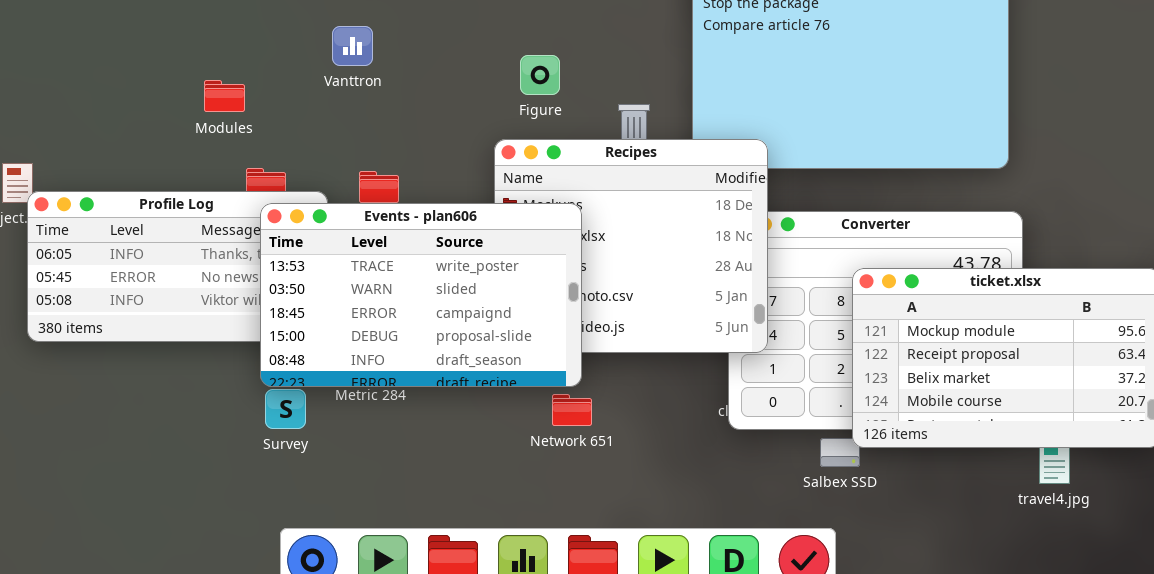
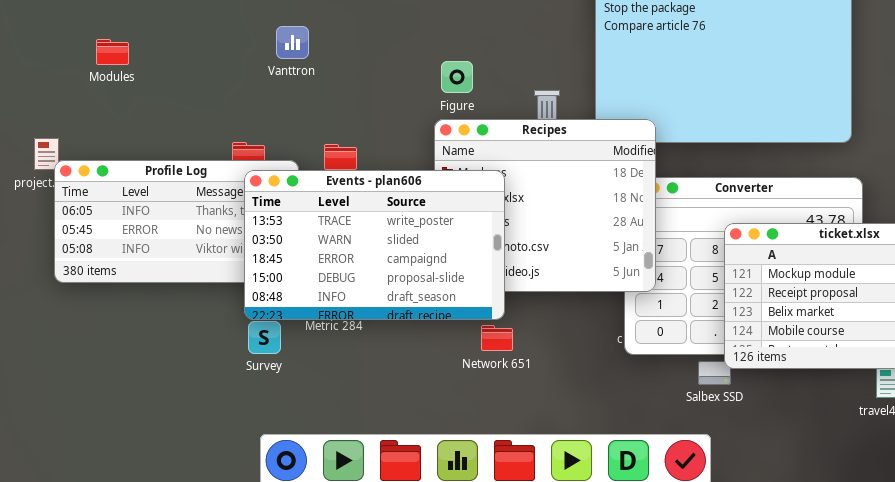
Vanttron: [332,26,373,66] -> [276,26,309,59], moved
Figure: [520,55,560,95] -> [441,61,473,93], moved
Modules: [204,80,245,112] -> [96,39,129,65], moved

